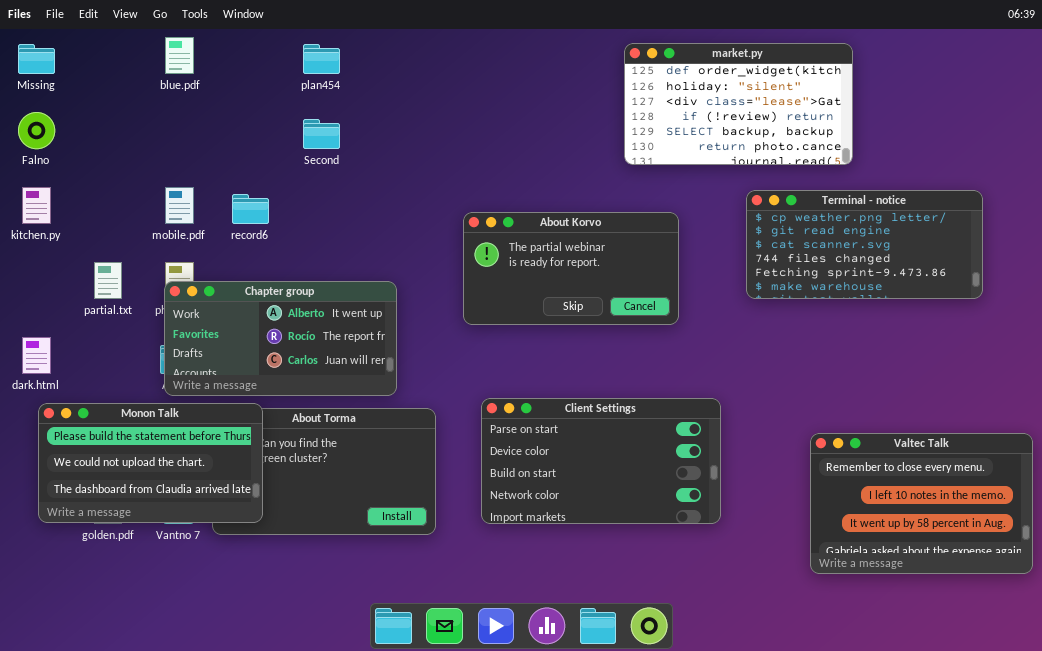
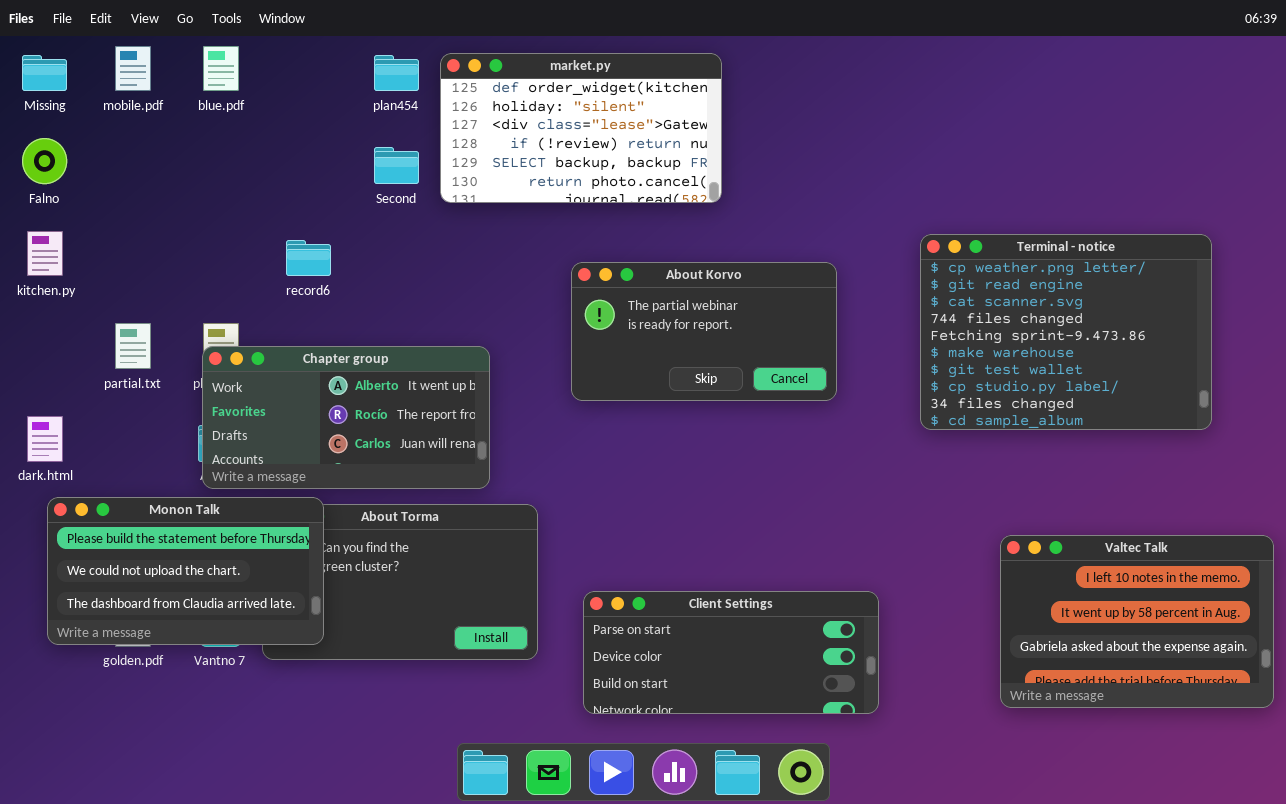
market.py: [624,43,853,165] -> [440,53,722,203], moved
mobile.pdf: [165,187,194,224] -> [115,46,151,91], moved
Terminal - notice: [746,190,983,299] -> [920,234,1212,430], resized
Client Settings: [481,398,721,524] -> [583,591,879,714], moved, resized
Valtec Talk: [810,433,1033,574] -> [1000,535,1274,708], scrolled down 1 row

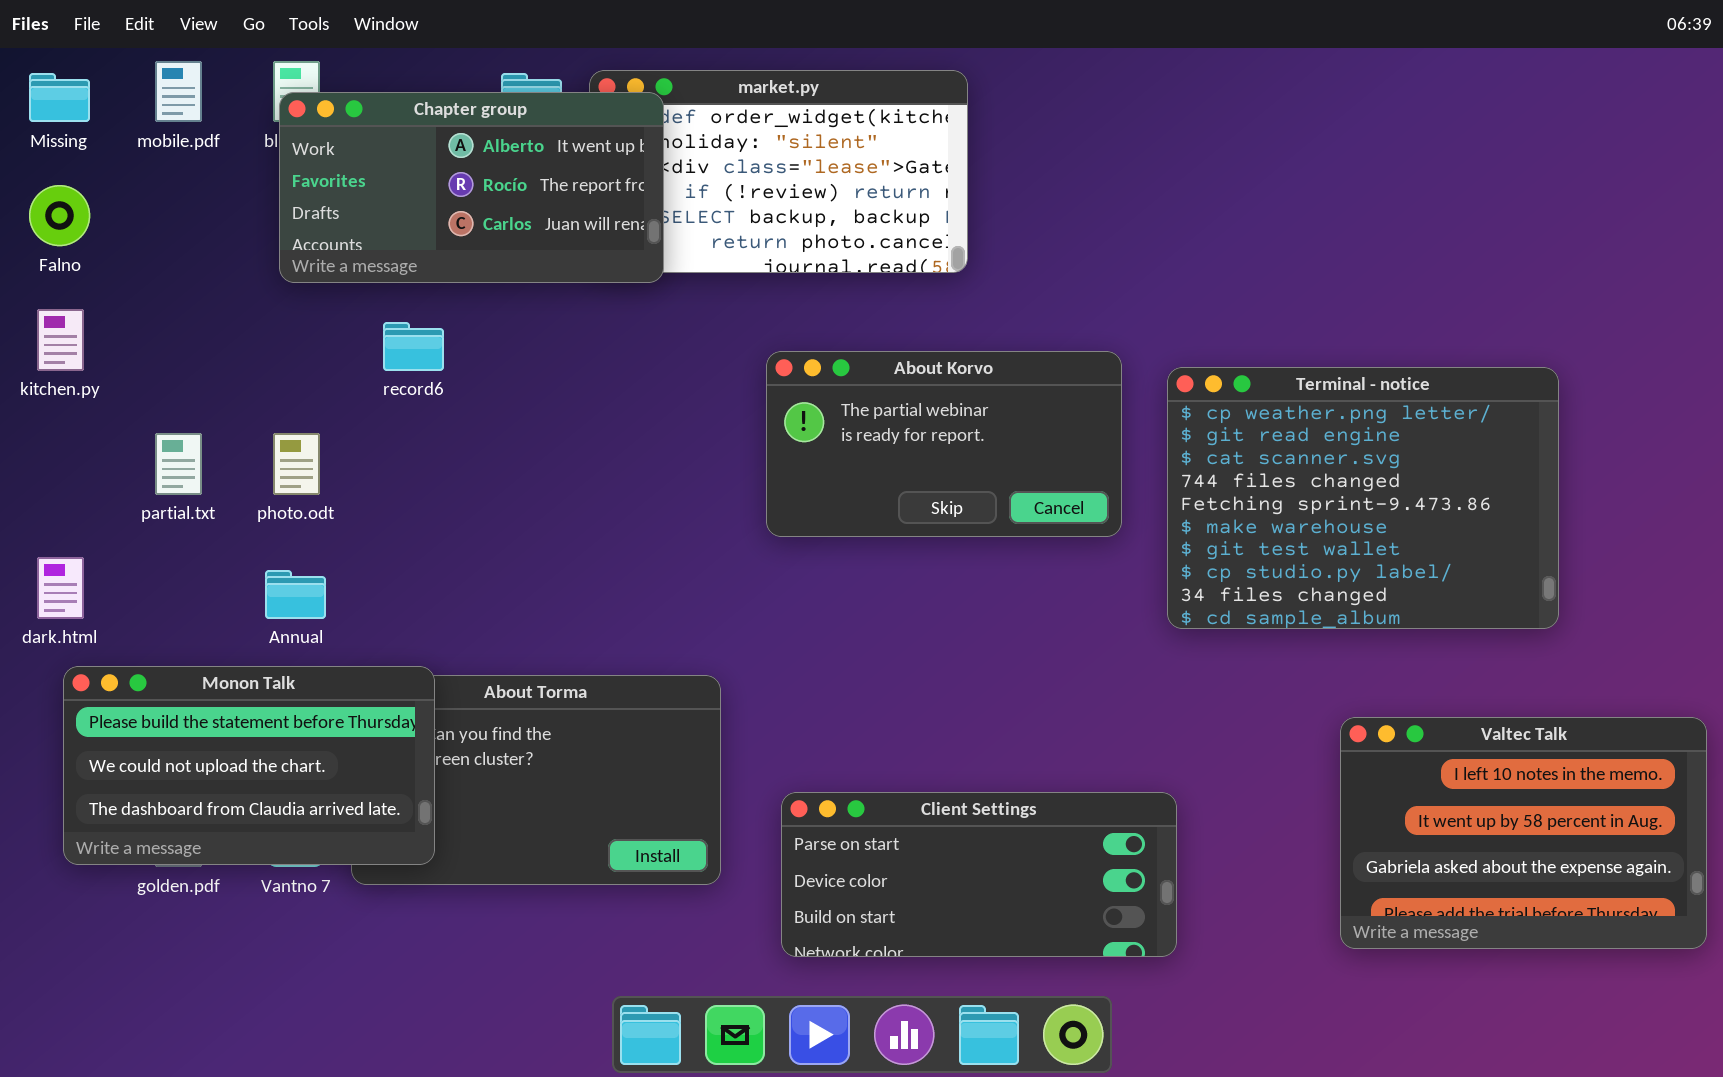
Terminal - notice: [920,234,1212,430] -> [1167,367,1559,629], moved
Chapter group: [202,346,490,489] -> [279,92,664,283], moved

